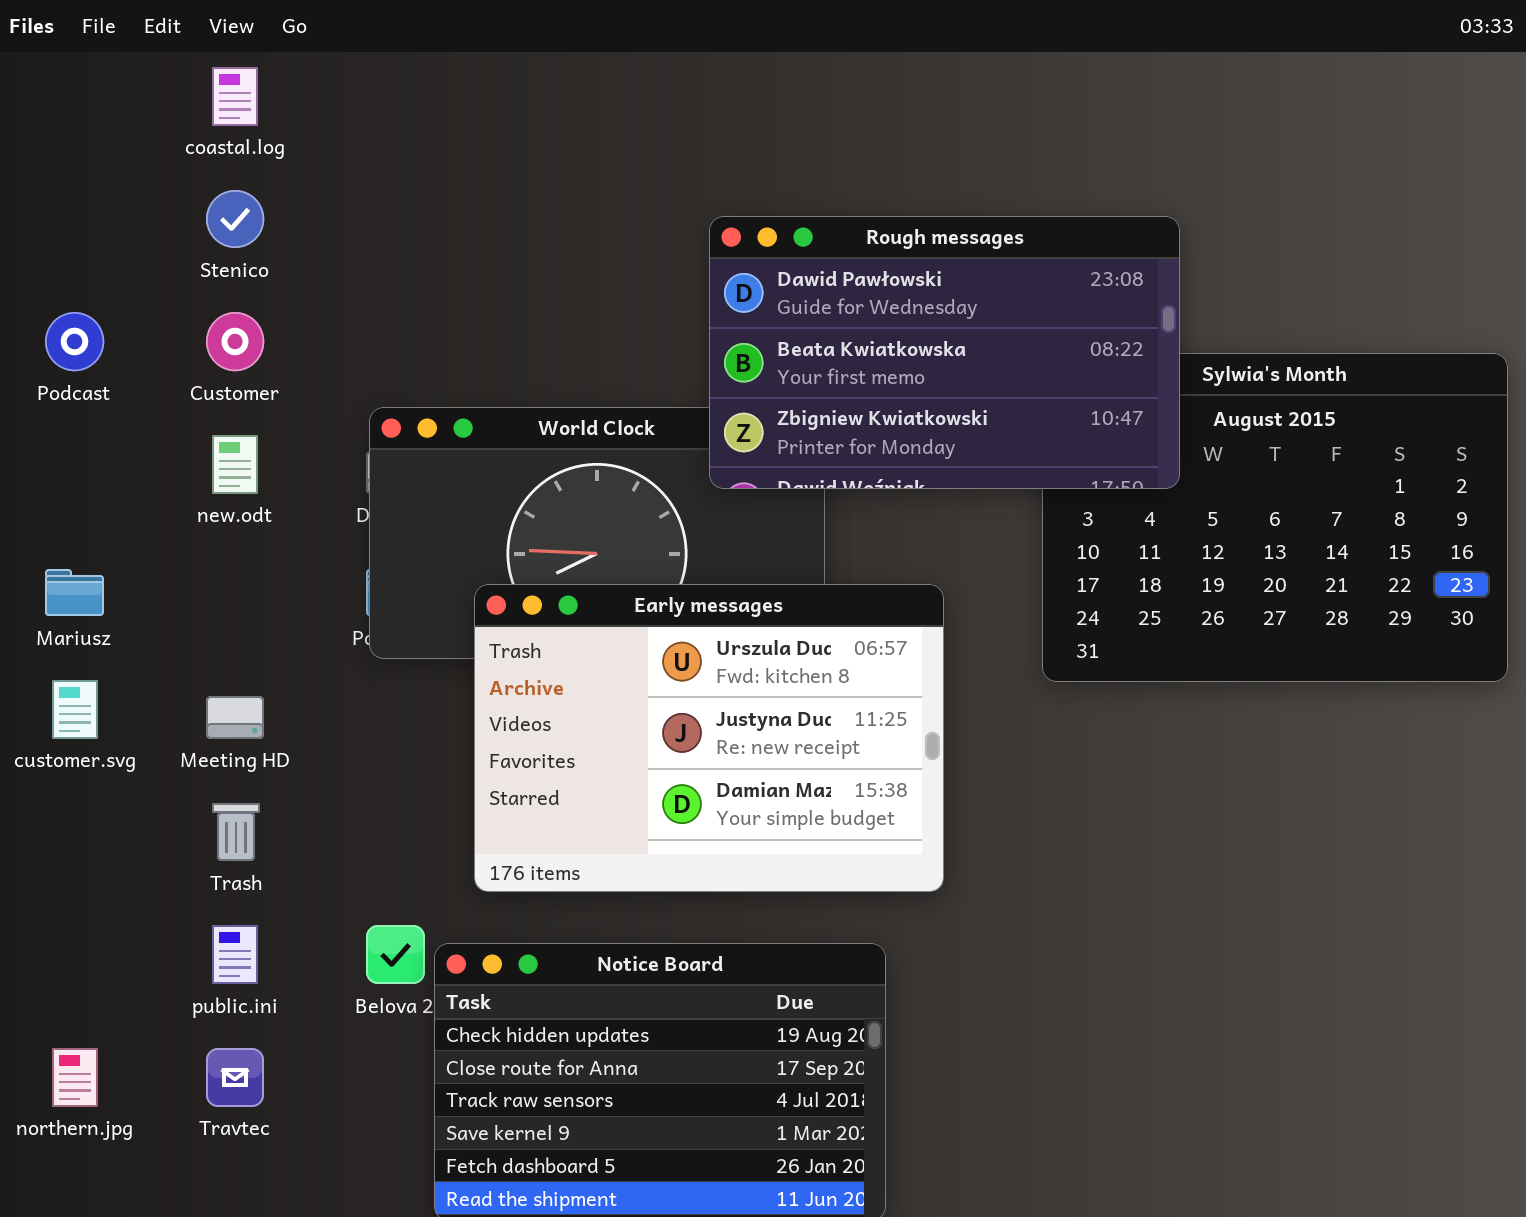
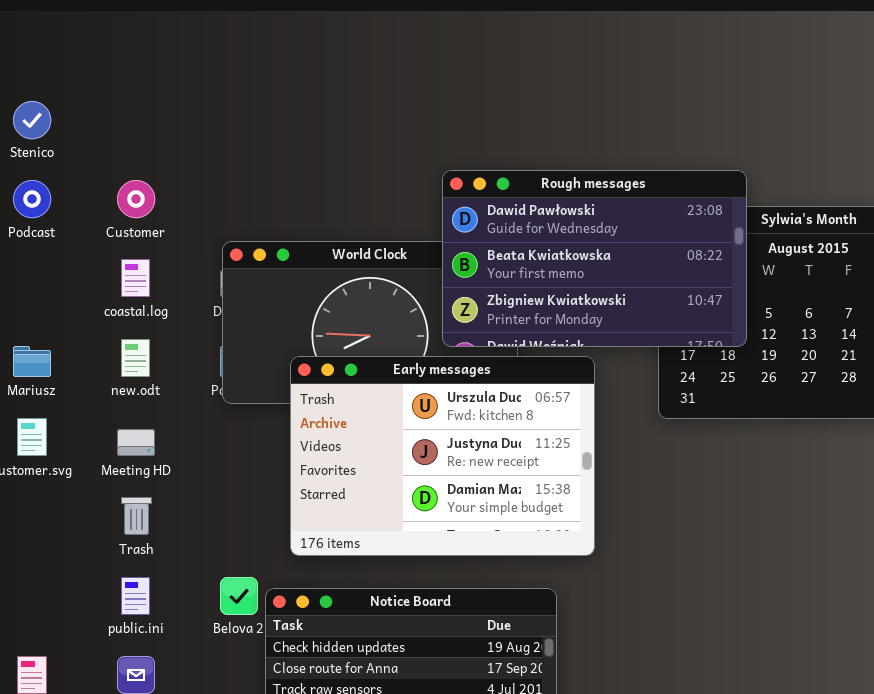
coastal.log: [212,67,258,126] -> [121,259,150,297], moved
Stenico: [206,190,264,248] -> [13,101,51,139], moved
Rough messages: [709,216,1180,489] -> [442,170,747,347], moved
new.odt: [212,435,258,494] -> [121,339,150,377], moved

